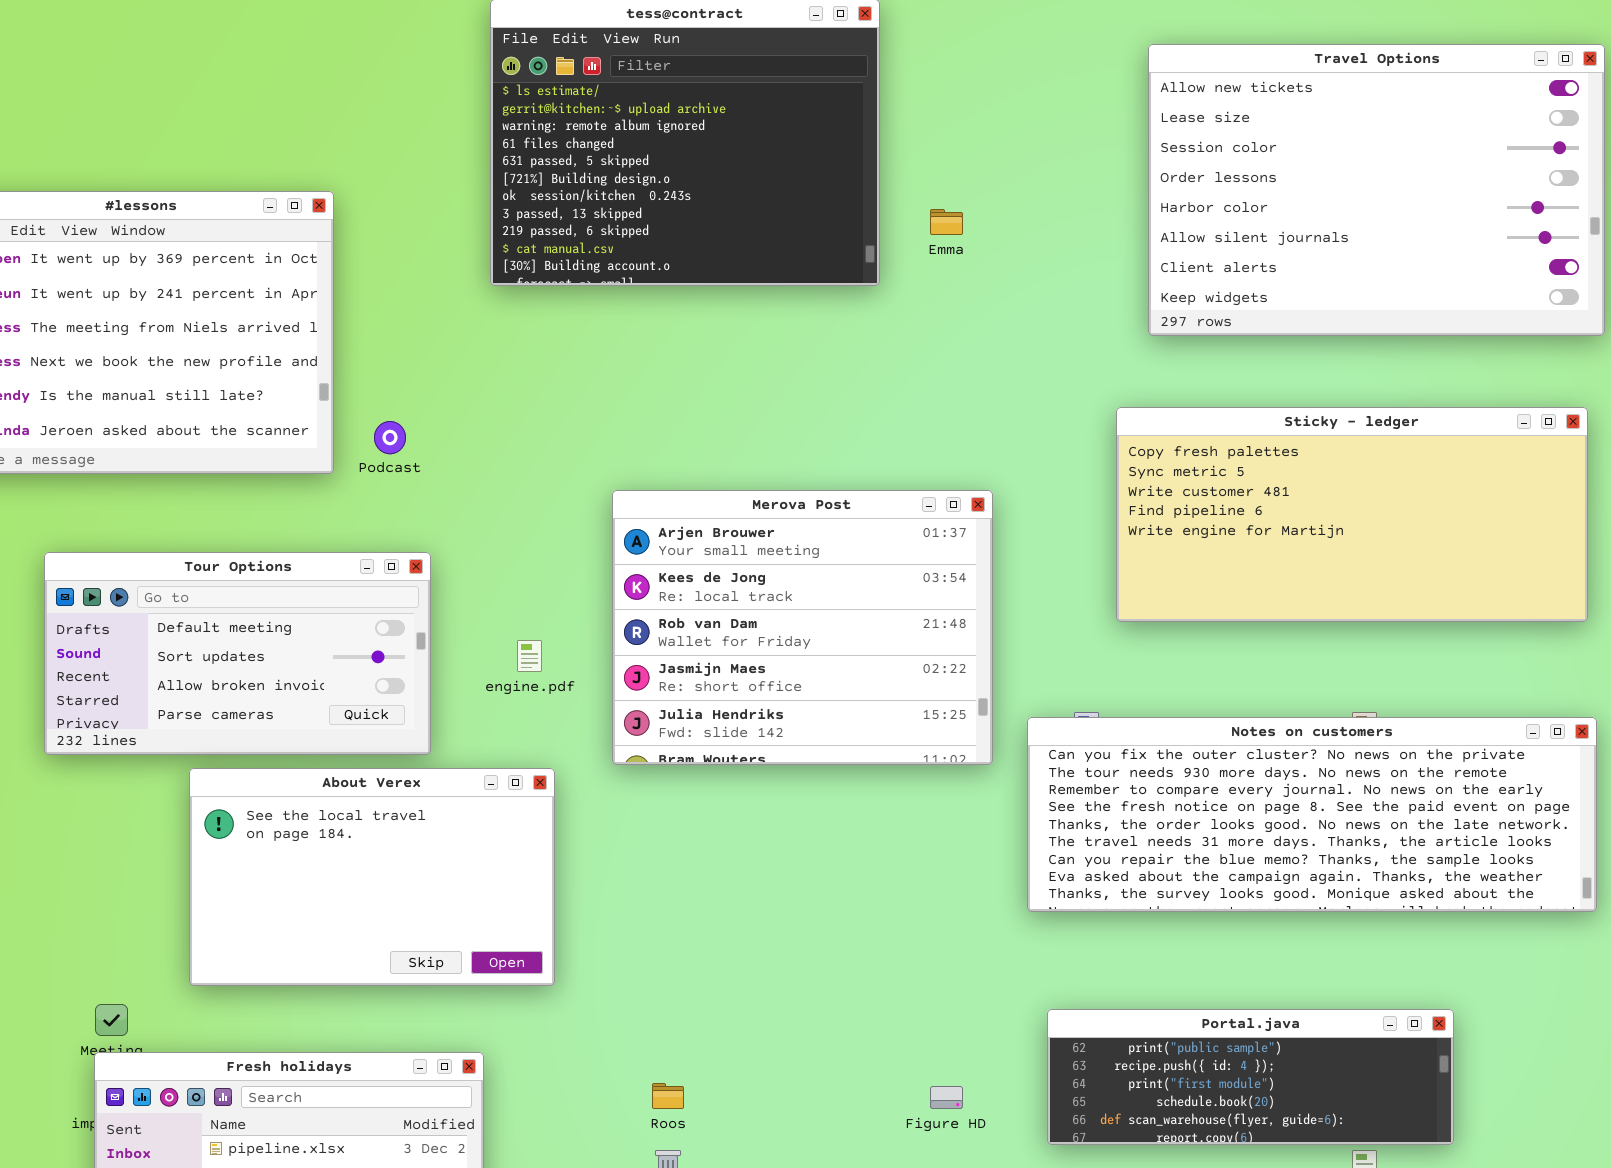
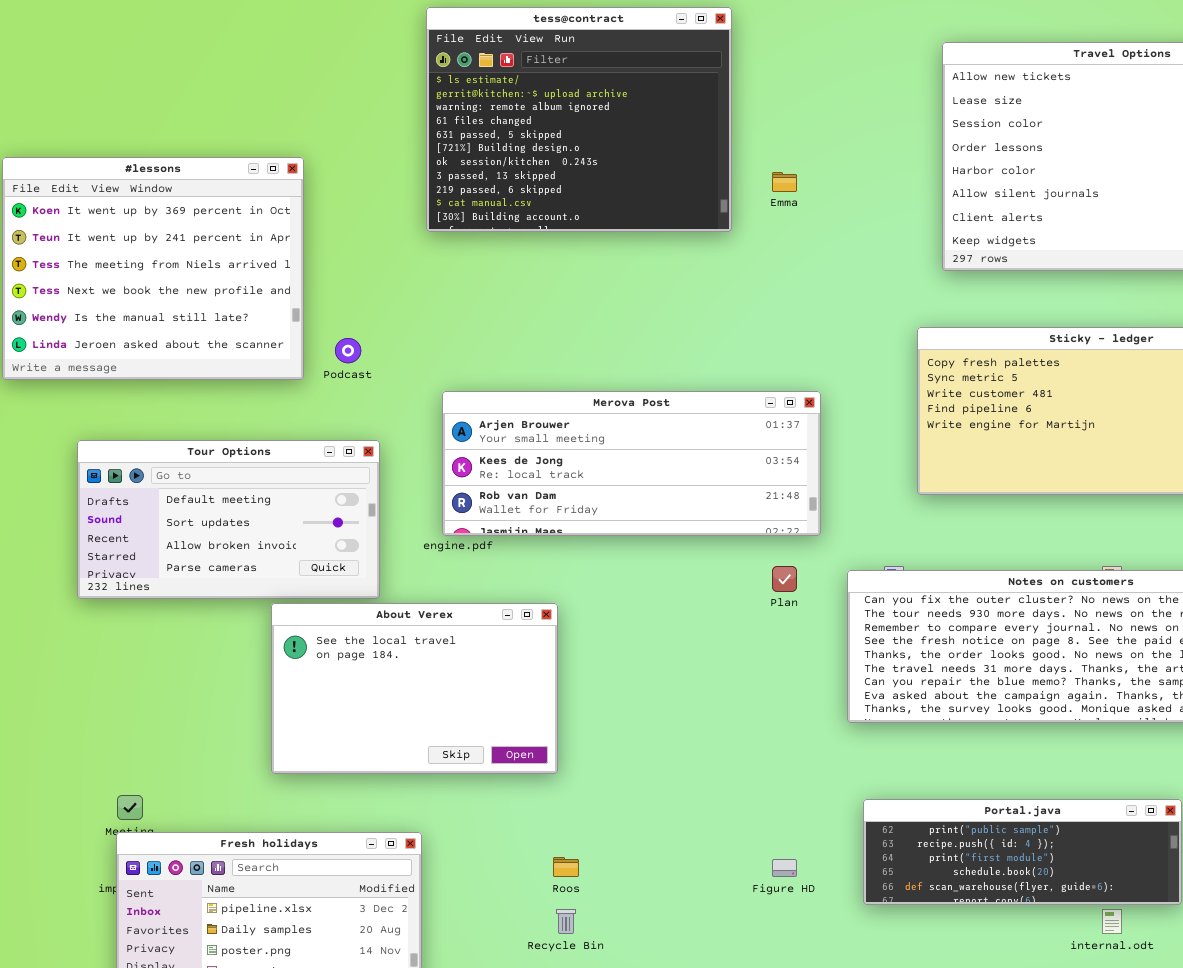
Merova Post: [612,490,993,765] -> [442,391,821,536], resized
About Verex: [189,768,555,986] -> [271,603,558,774], moved

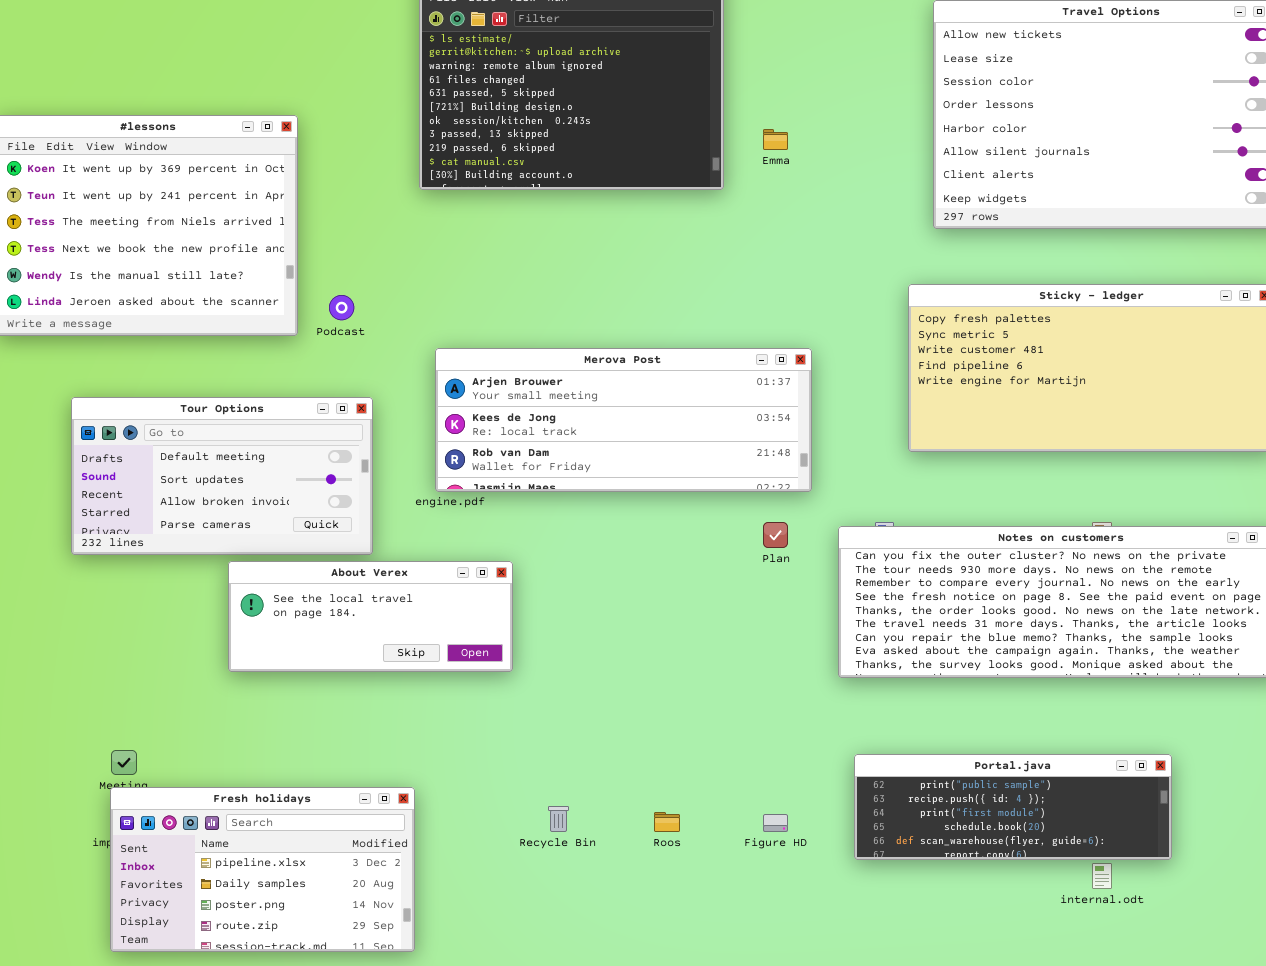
About Verex: [271,603,558,774] -> [228,561,513,672], moved, resized
Roos: [553,857,579,877] -> [654,812,680,832], moved
Recycle Bin: [556,909,576,934] -> [548,806,569,832], moved

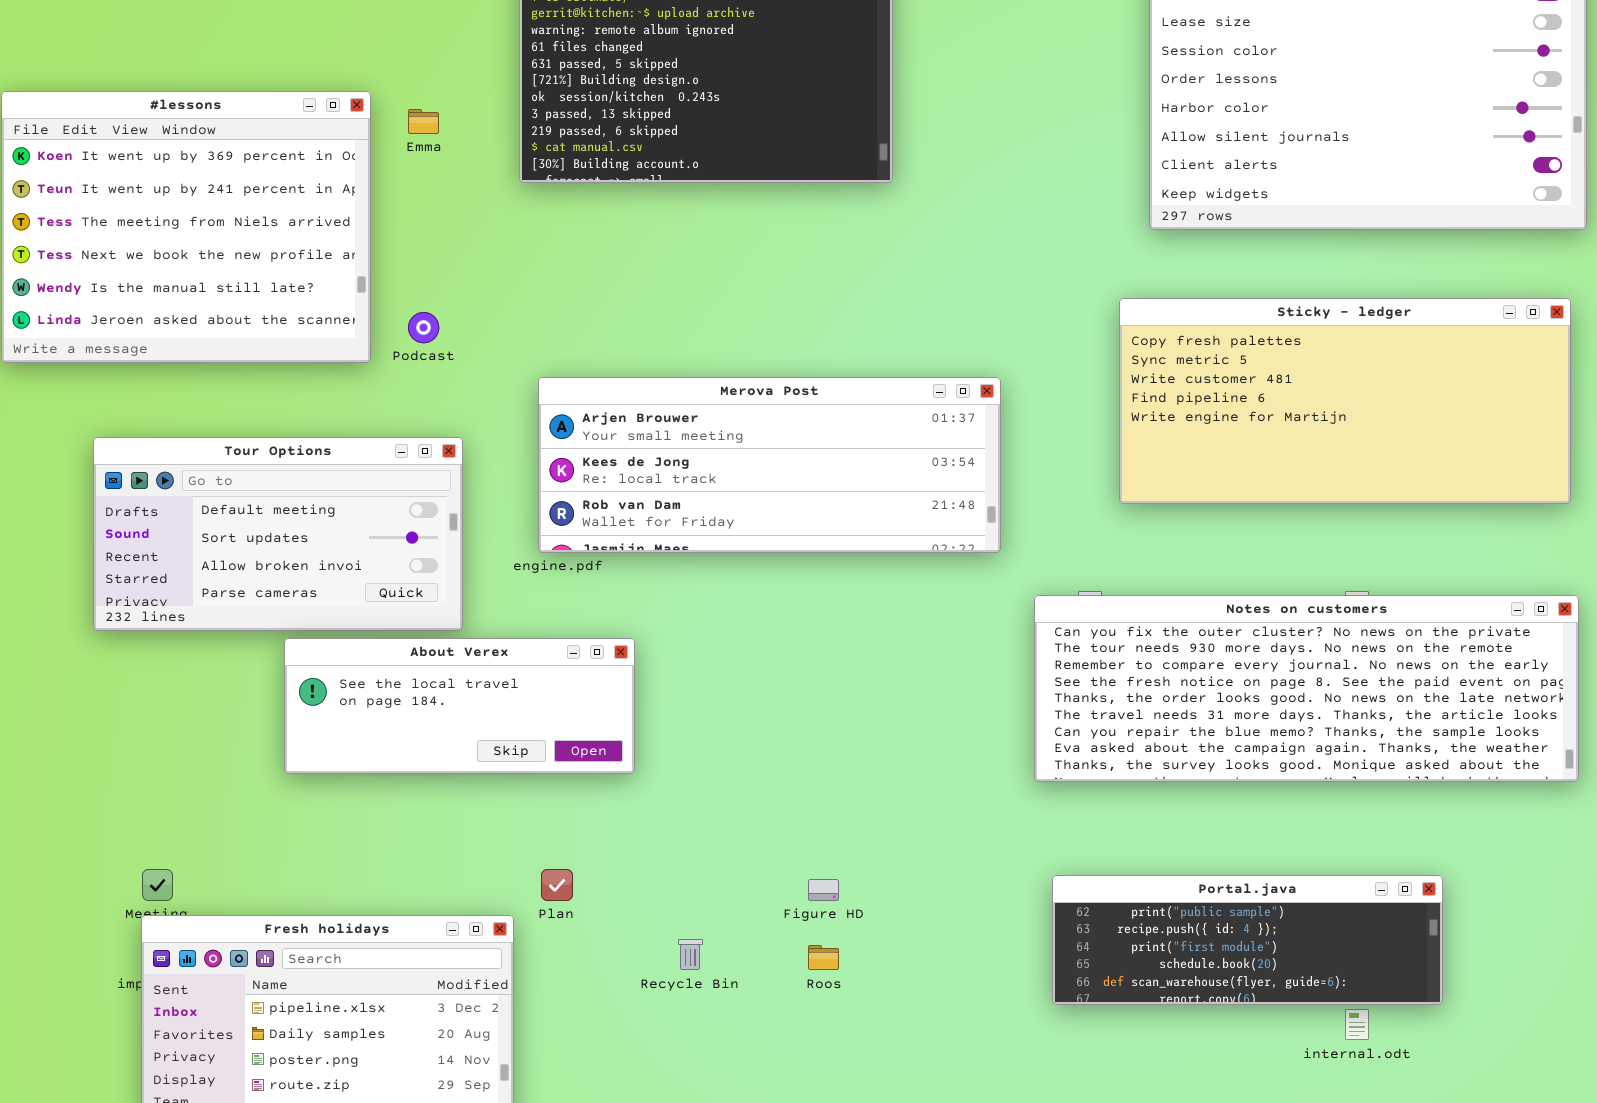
Emma: [763,129,788,150] -> [408,109,439,134], moved
Plan: [763,522,788,548] -> [541,869,573,901], moved
Figure HD: [763,814,788,832] -> [808,879,839,901], moved

